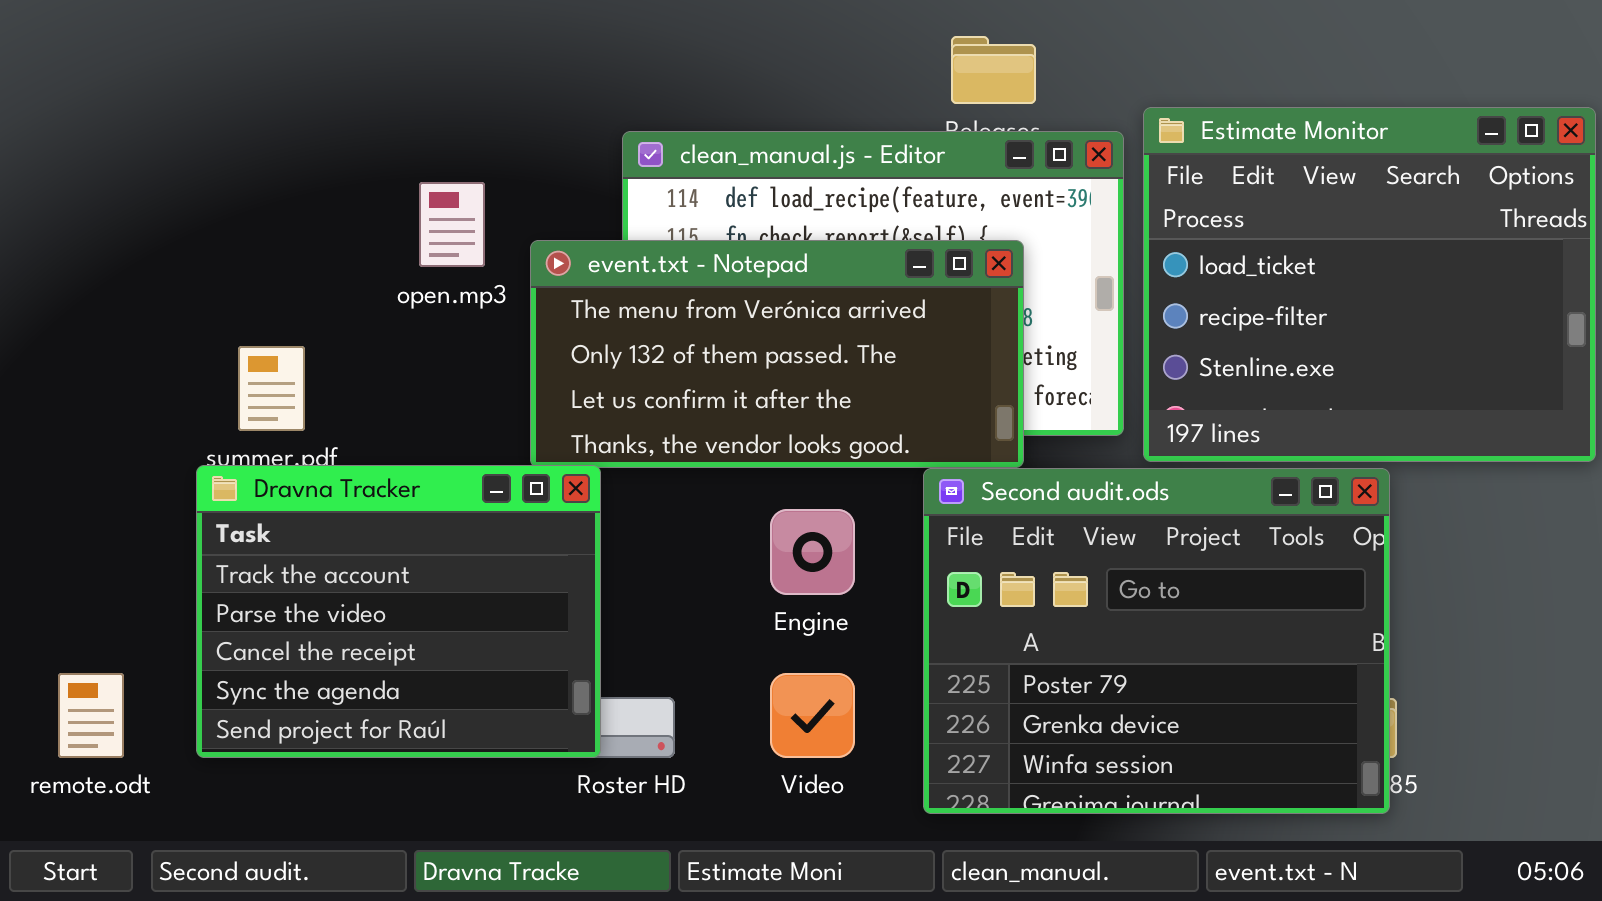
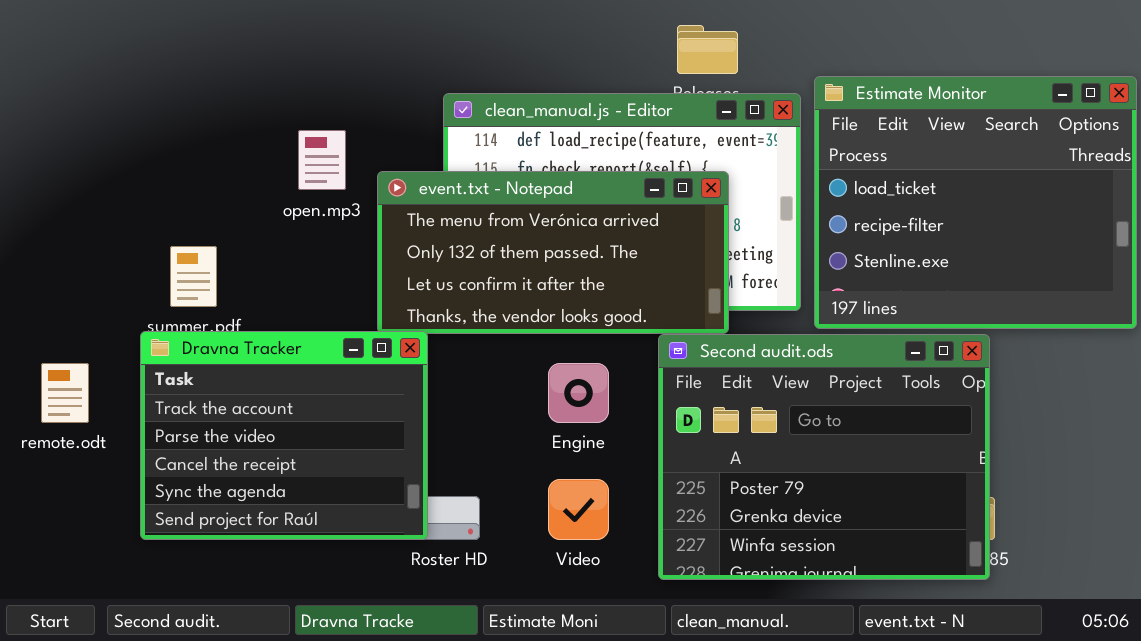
remote.odt: [58,673,124,758] -> [41,363,89,423], moved

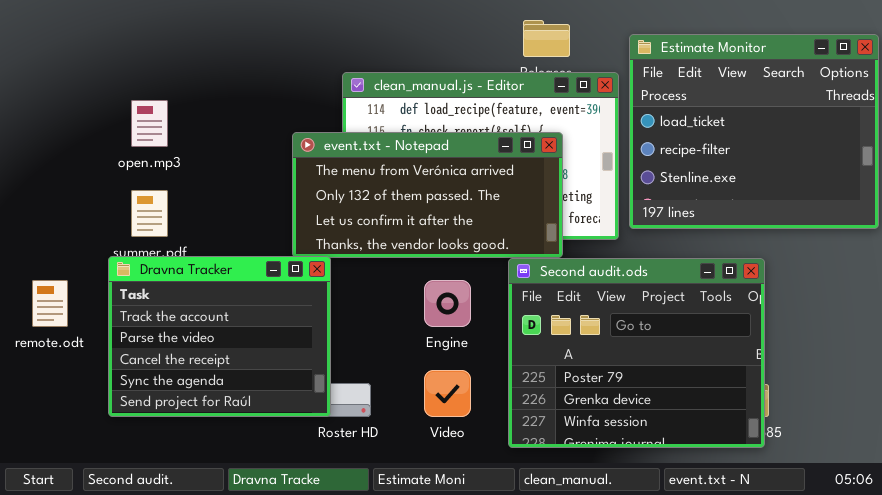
Estimate Monitor: [814,76,1137,329] -> [629,34,879,229], moved
open.mp3: [298,130,346,190] -> [131,100,168,147], moved

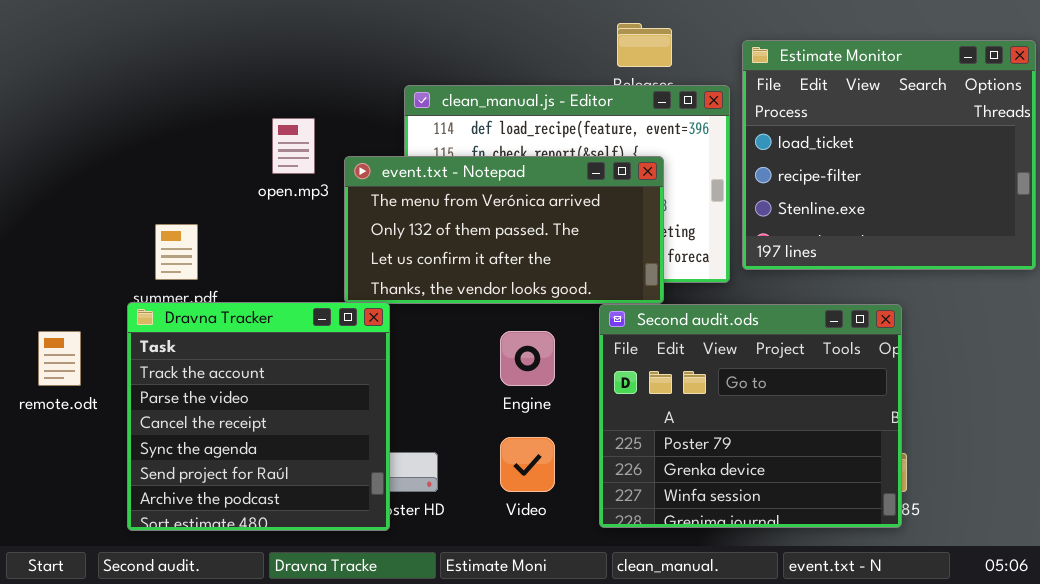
open.mp3: [131,100,168,147] -> [272,118,315,174], moved
Dravna Tracker: [108,256,331,417] -> [127,302,390,531], resized

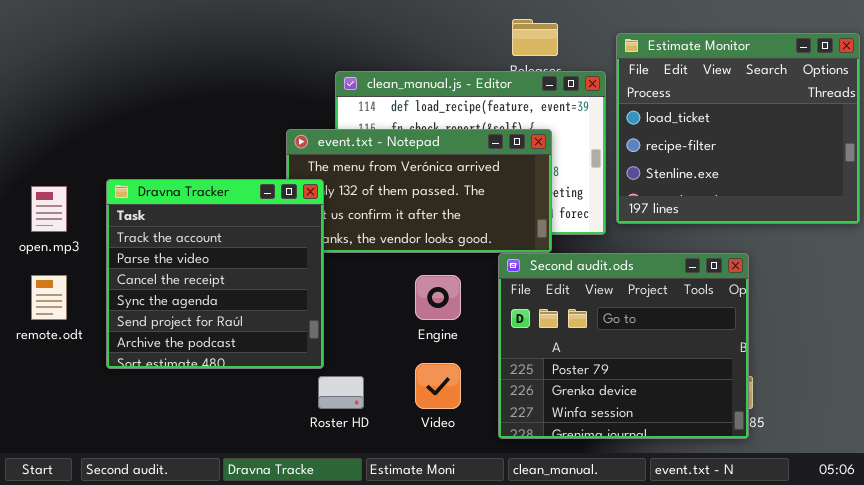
open.mp3: [272,118,315,174] -> [31,186,67,232], moved
Dravna Tracker: [127,302,390,531] -> [106,179,324,369], moved

